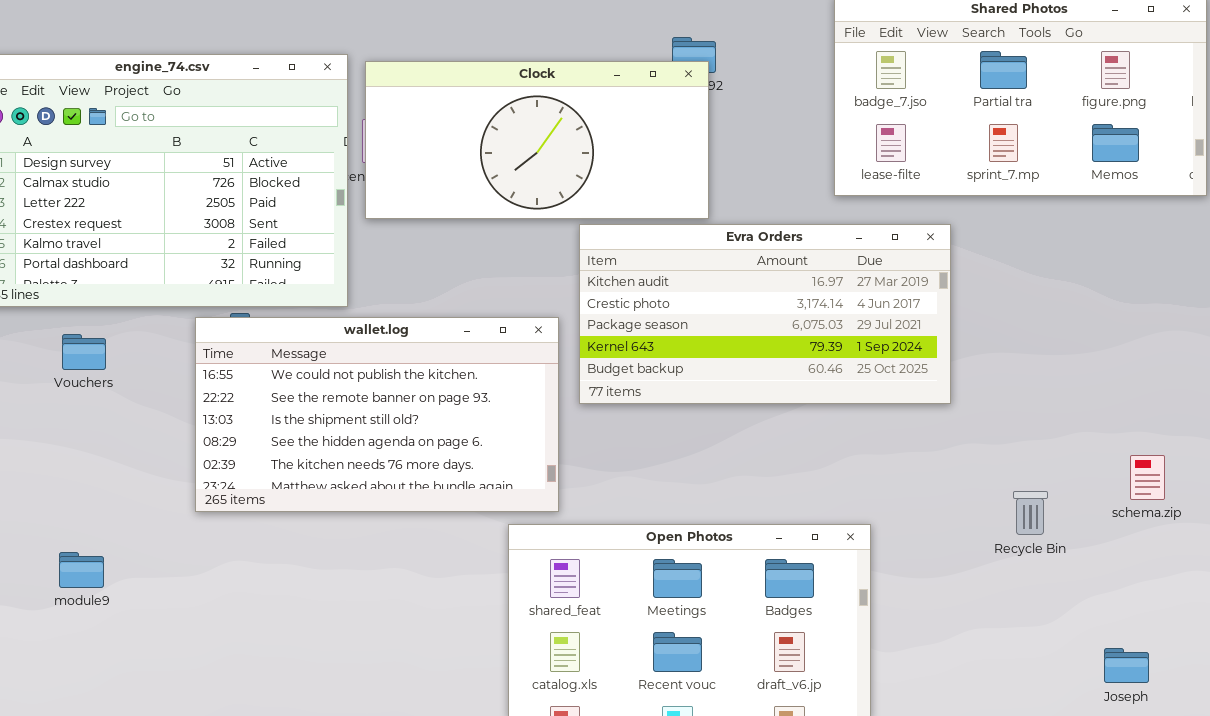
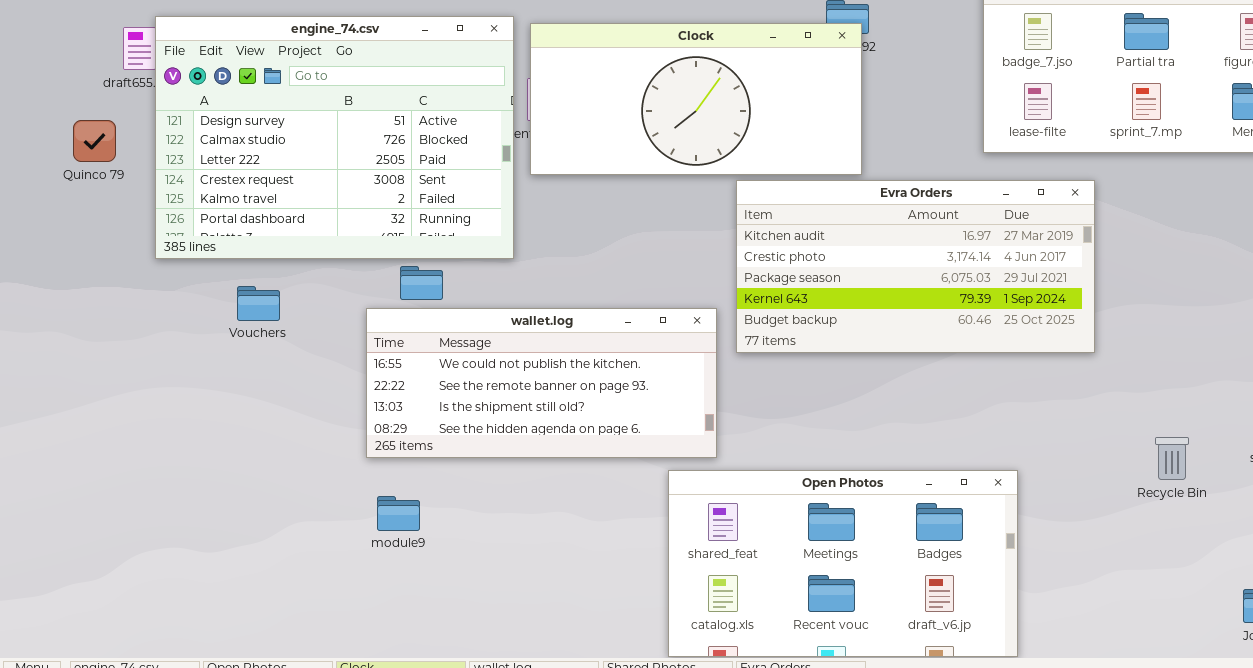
wallet.log: [195,317,559,512] -> [366,308,717,458], resized
module9: [59,552,104,588] -> [377,496,420,531], moved

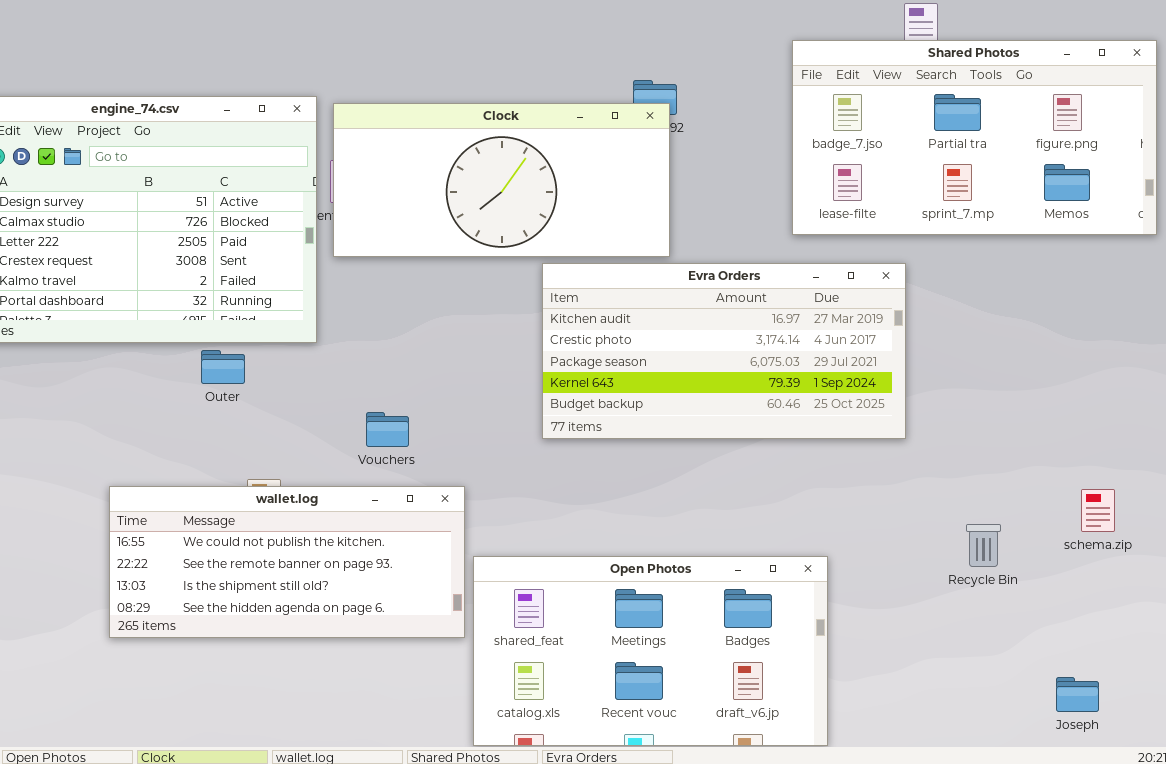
Vouchers: [237,286,280,321] -> [366,412,409,447], moved
wallet.log: [366,308,717,458] -> [109,486,465,638], moved

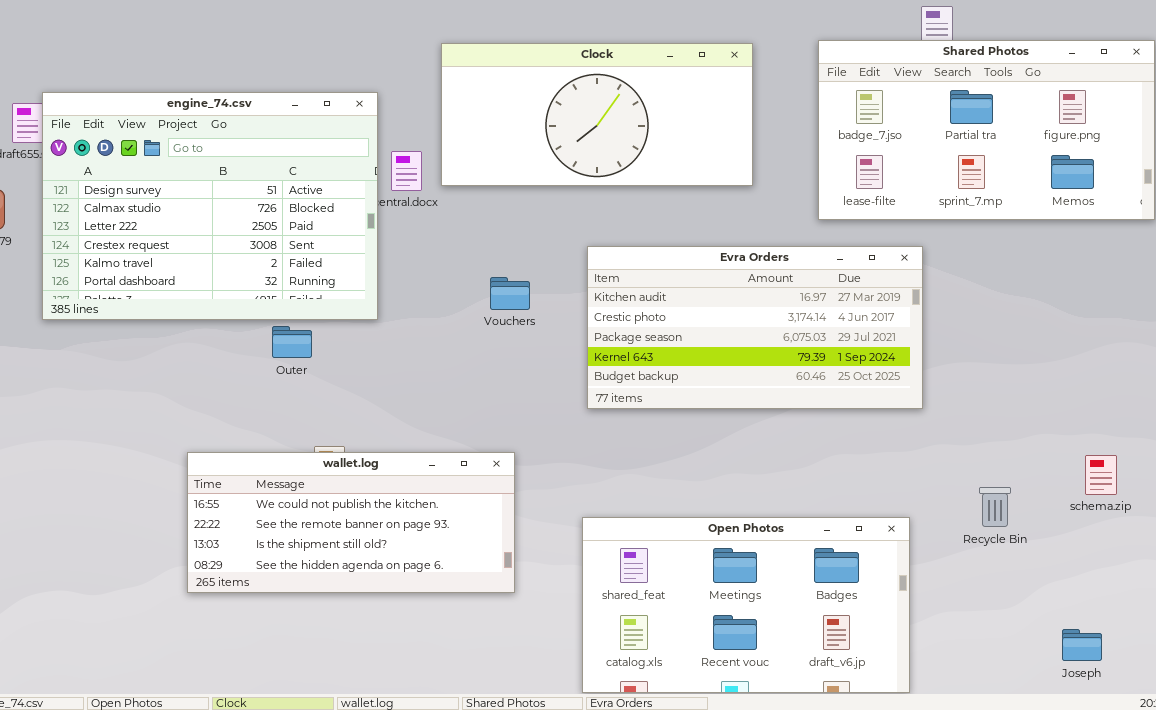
Clock: [333,103,670,257] -> [441,43,753,186], moved
Vouchers: [366,412,409,447] -> [490,277,530,310], moved
Open Photos: [473,556,828,746] -> [582,517,910,693], moved

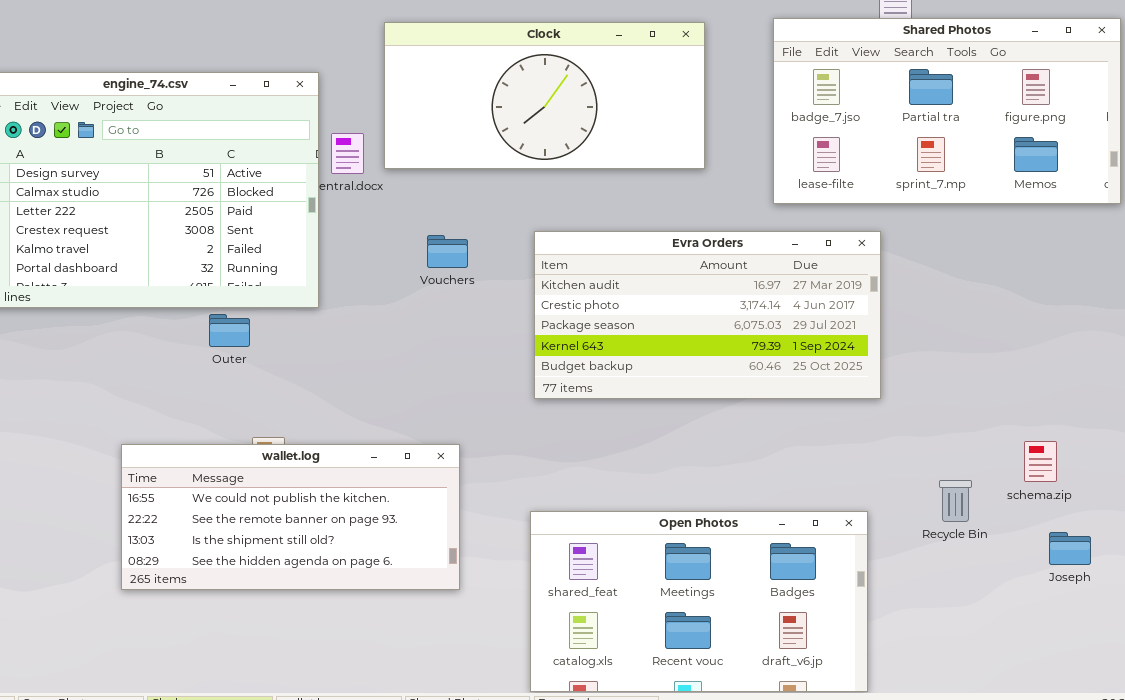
Vouchers: [490,277,530,310] -> [427,235,468,268], moved
schema.zip: [1085,455,1117,495] -> [1024,441,1057,482], moved
Joseph: [1062,629,1102,661] -> [1049,532,1091,565], moved

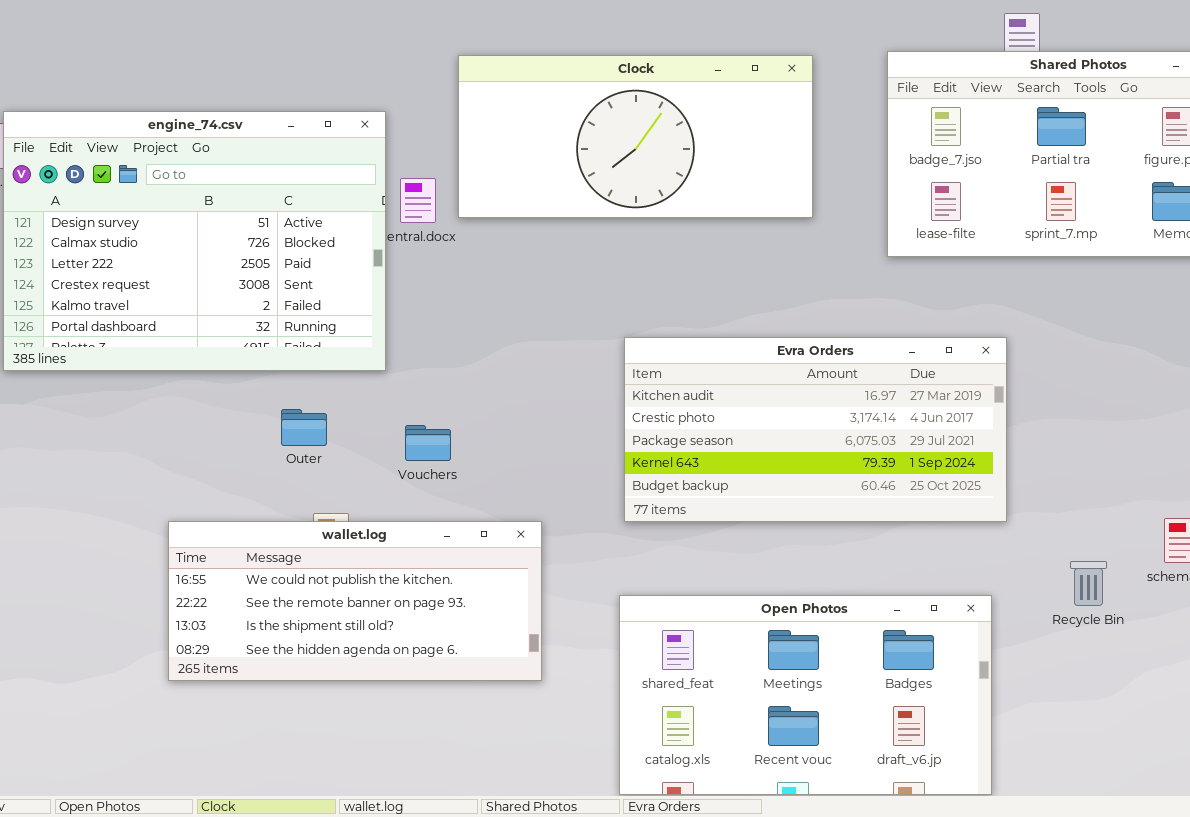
Evra Orders: [534,231,881,399] -> [624,337,1007,522], moved
Vouchers: [427,235,468,268] -> [405,425,451,461], moved
Outer: [209,314,250,347] -> [281,409,327,446], moved

